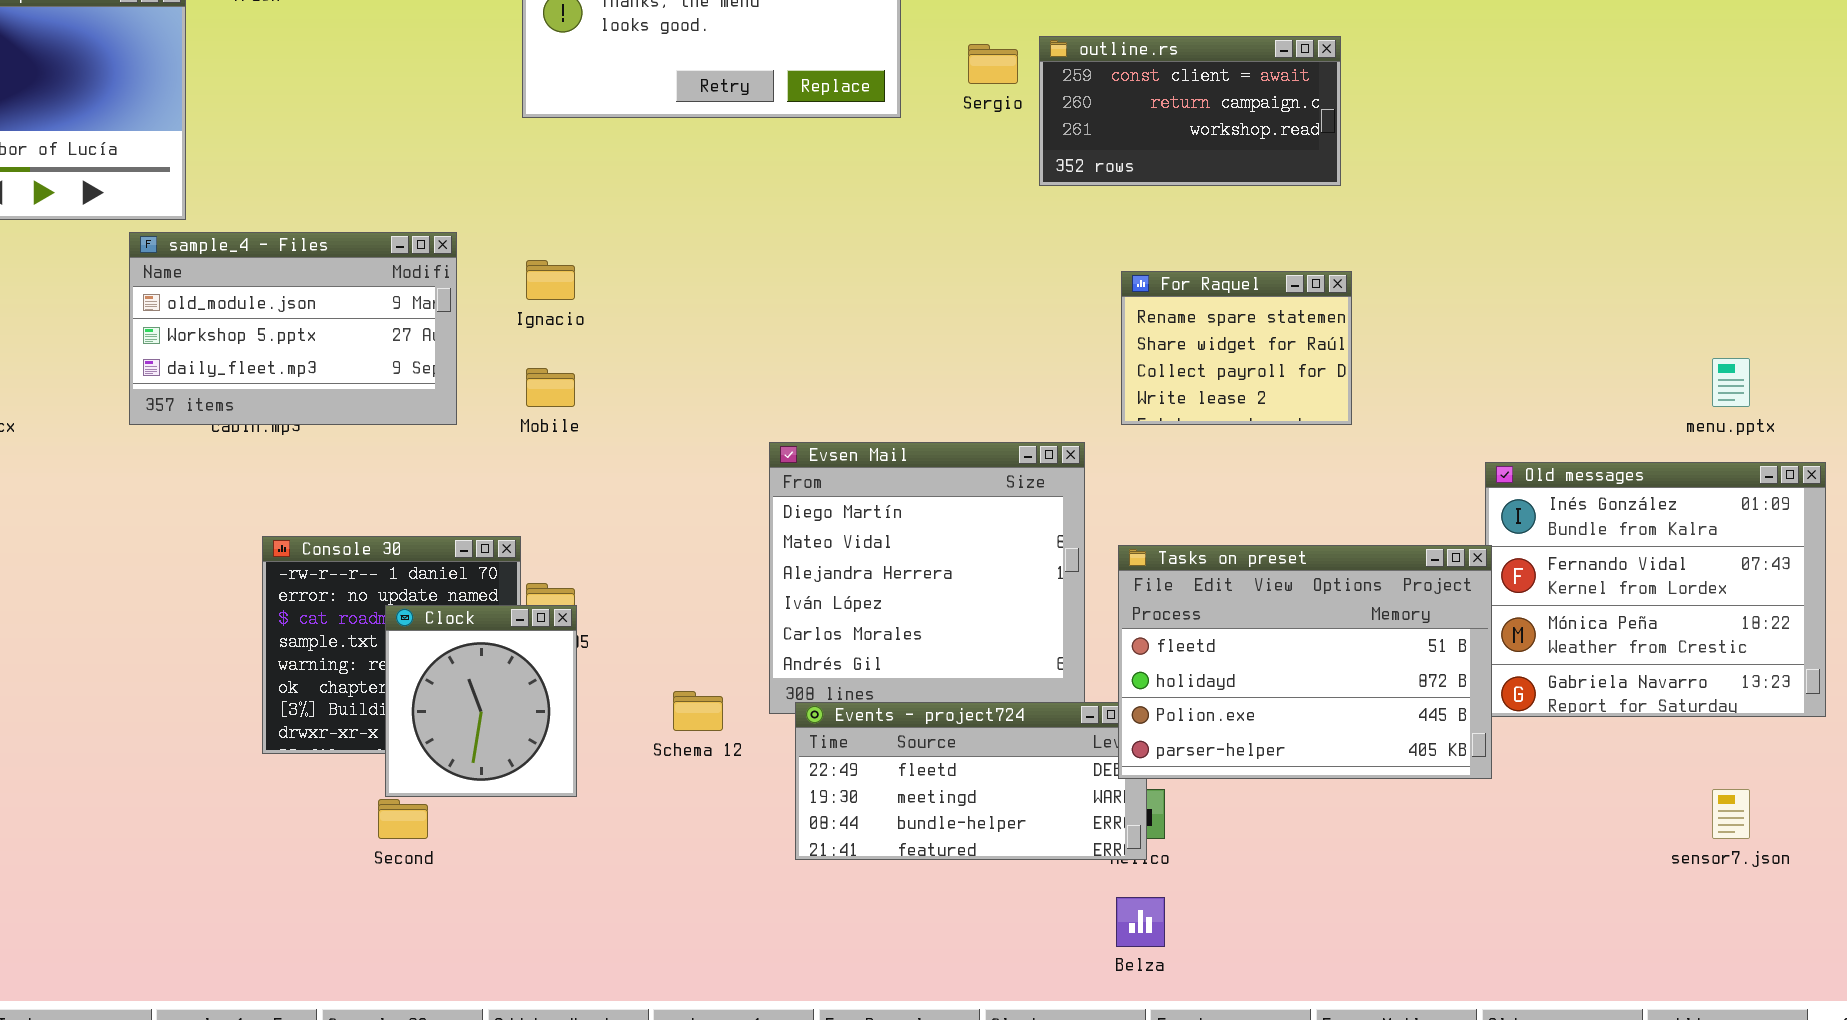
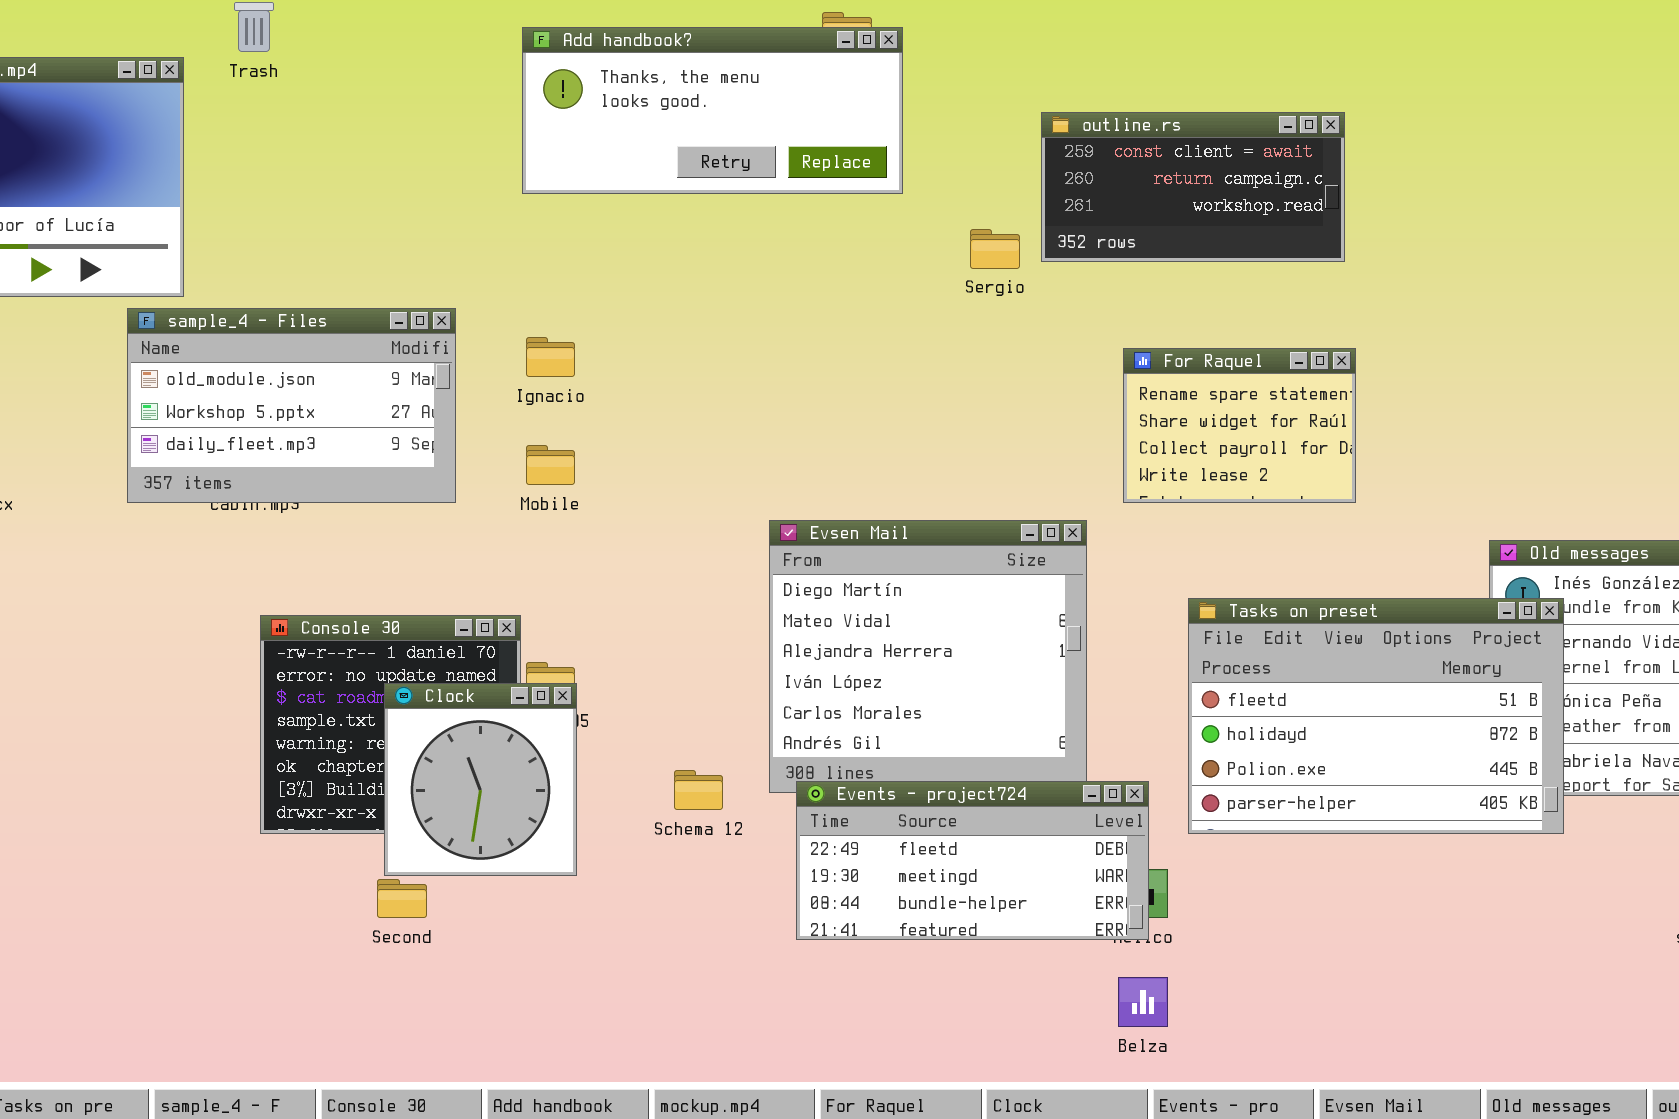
Sergio: [968,44,1018,84] -> [970,229,1020,269], moved
Tasks on preset: [1118,545,1492,779] -> [1188,598,1564,834], moved

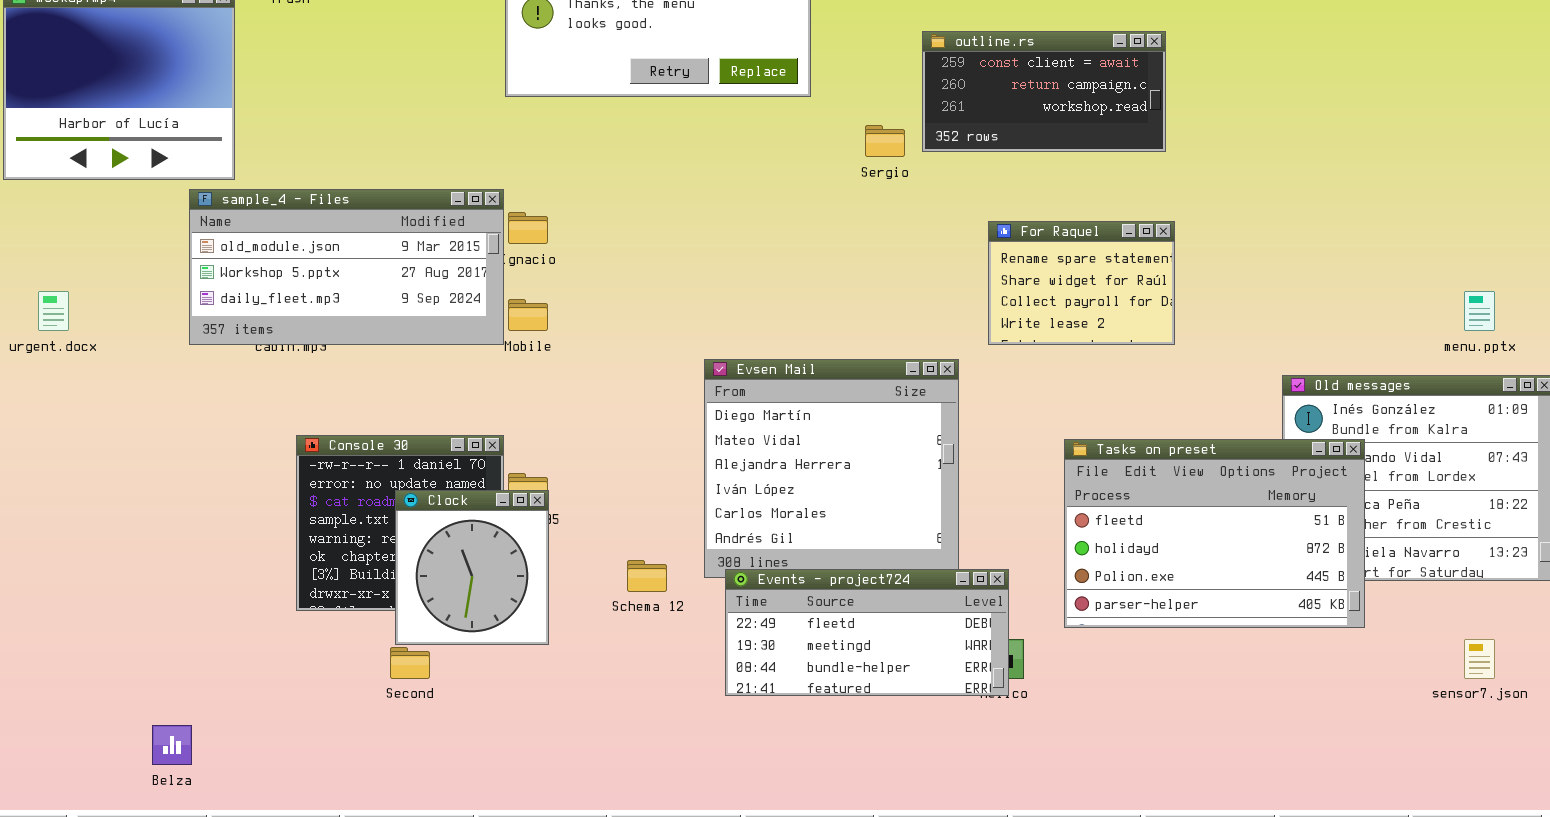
sample_4 - Files: [127,308,456,503] -> [189,189,504,345], resized
Tasks on preset: [1188,598,1564,834] -> [1064,439,1365,628], moved
Belza: [1118,977,1168,1027] -> [152,725,192,765], moved

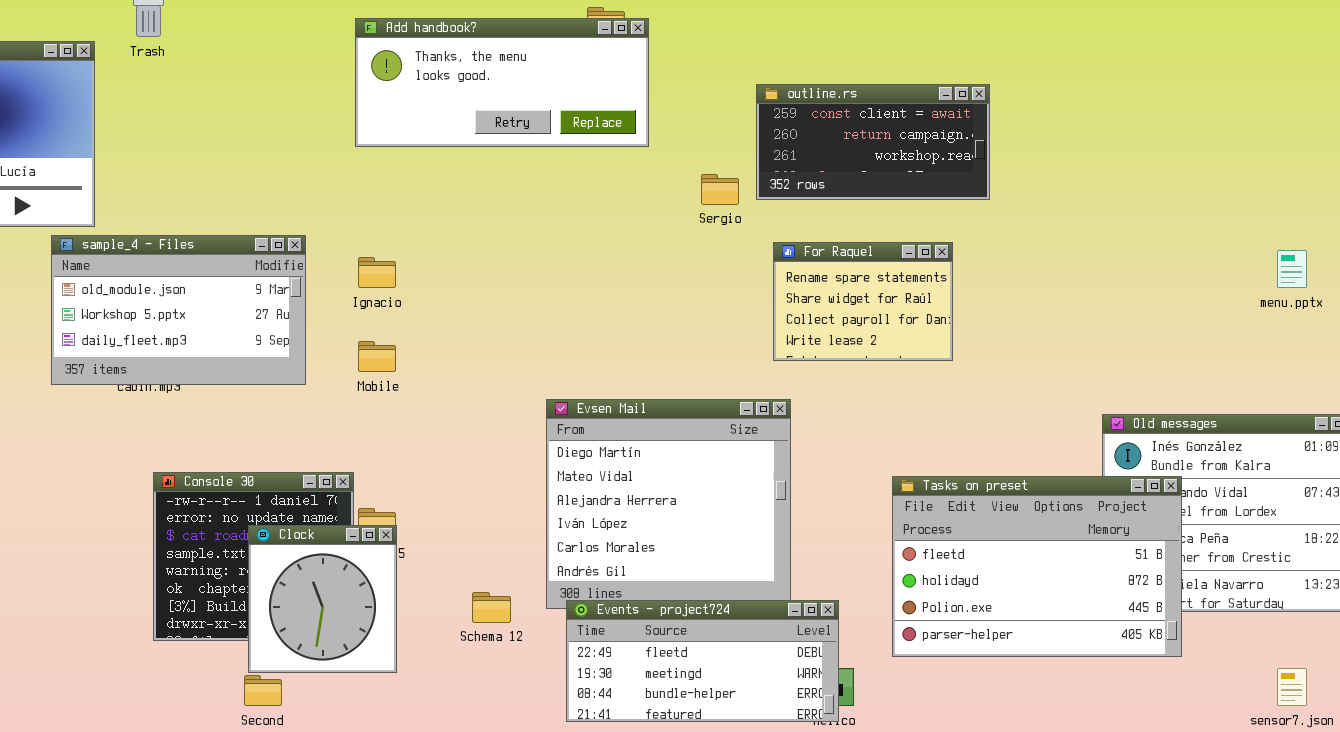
sample_4 - Files: [189,189,504,345] -> [51,235,306,385], resized
For Raquel: [988,221,1175,345] -> [773,242,953,361], moved
menu.pptx: [1464,291,1495,331] -> [1277,250,1307,288], moved

